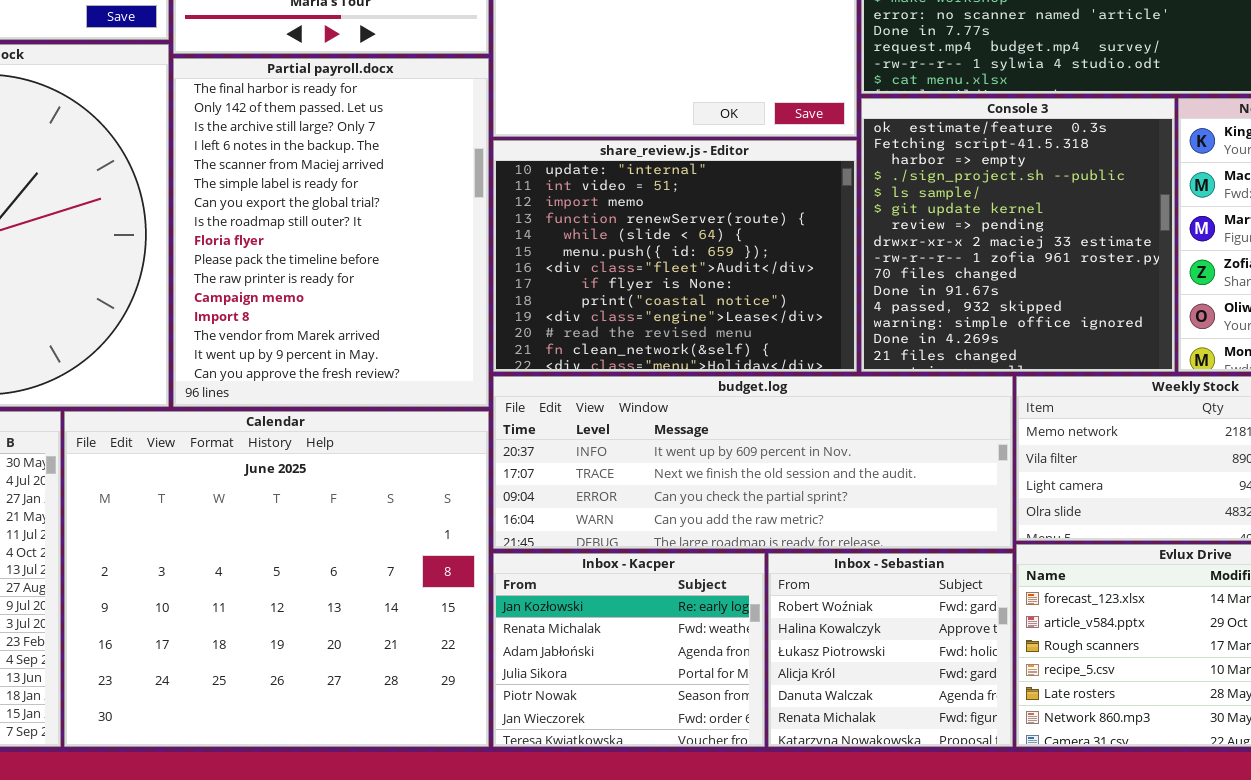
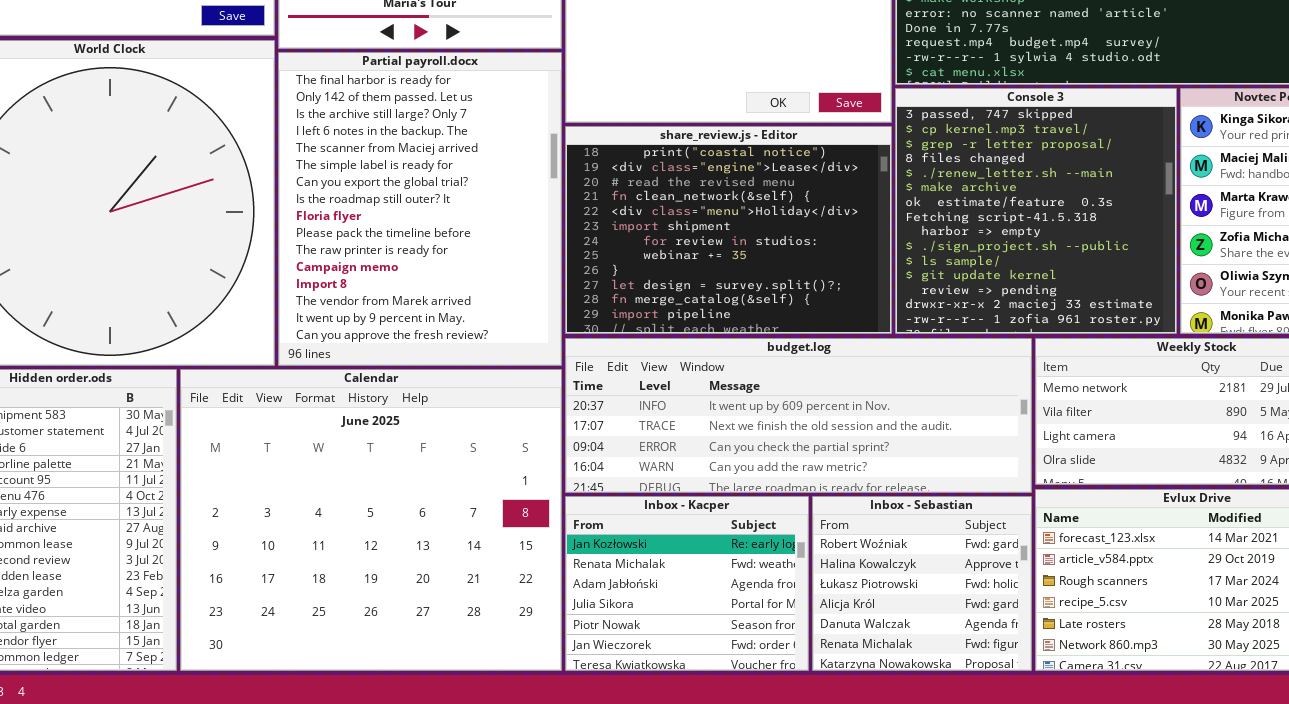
Console 3: [861,98,1175,372] -> [895,88,1177,334], scrolled up 6 rows
share_review.js - Editor: [493,140,857,372] -> [565,126,892,334], scrolled down 8 rows

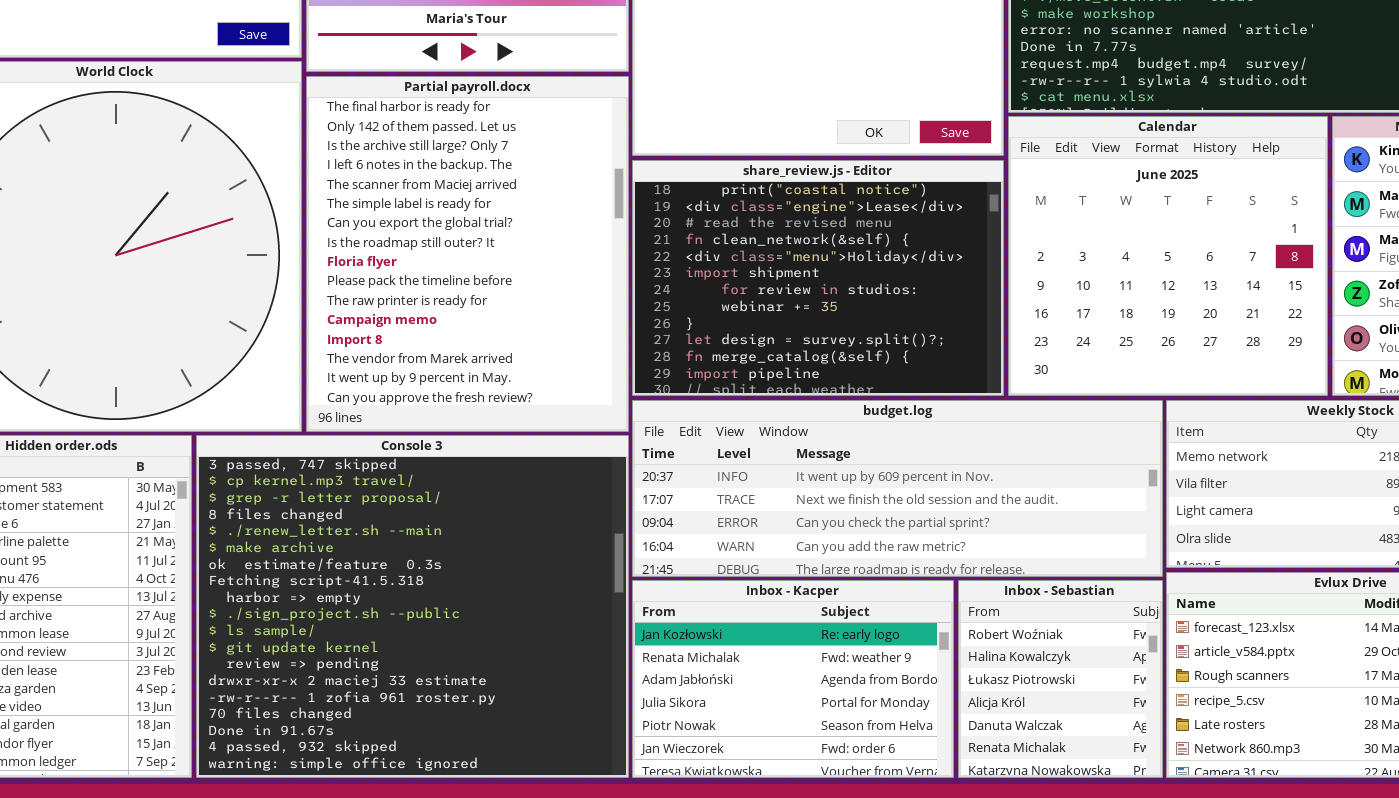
Console 3: [895,88,1177,334] -> [196,435,629,778], moved, resized
Calendar: [180,369,562,671] -> [1008,116,1328,396], moved, resized
Inbox - Kacper: [565,496,809,671] -> [632,580,954,778], resized
Inbox - Sebastian: [812,496,1032,671] -> [958,580,1163,778], resized

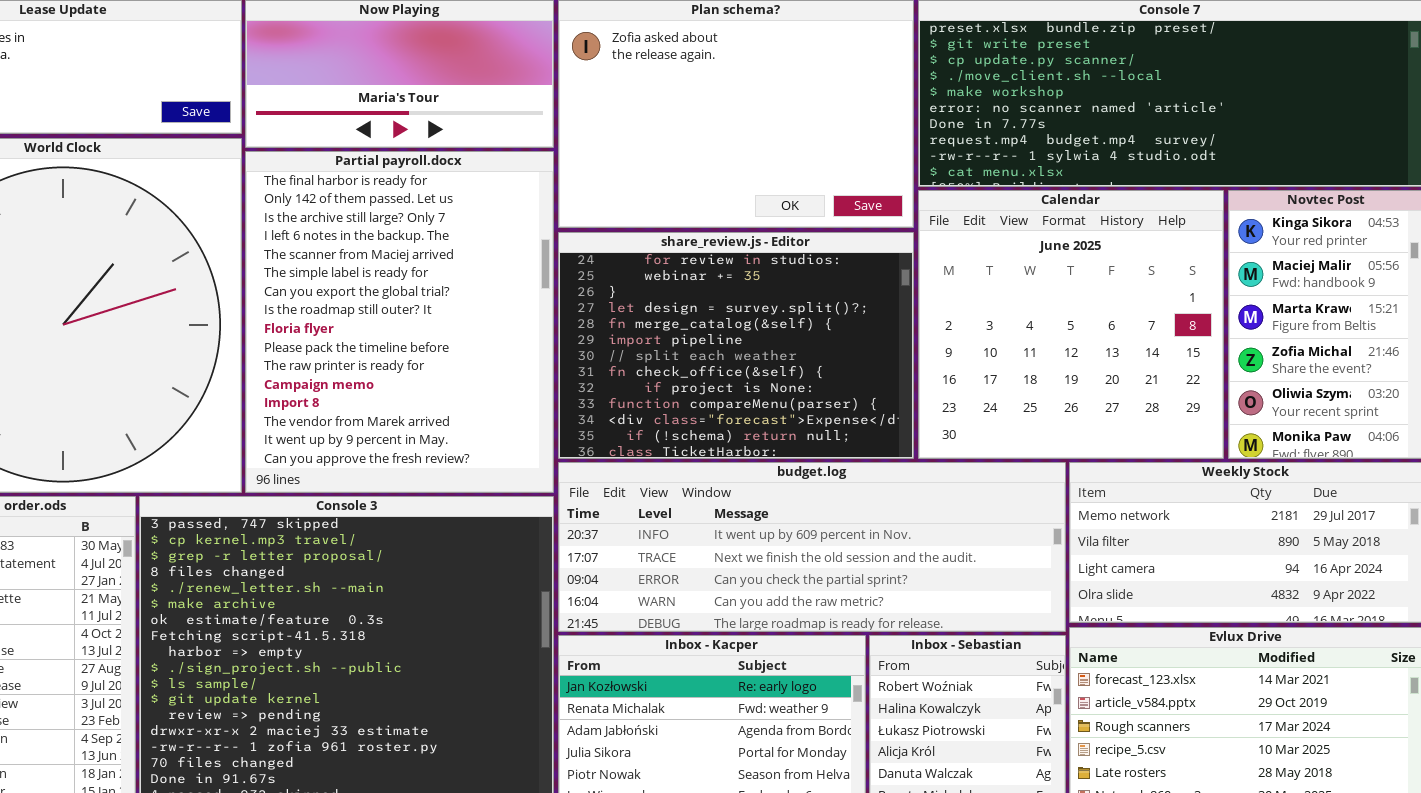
share_review.js - Editor: [632,160,1004,396] -> [558,232,914,459], scrolled down 6 rows

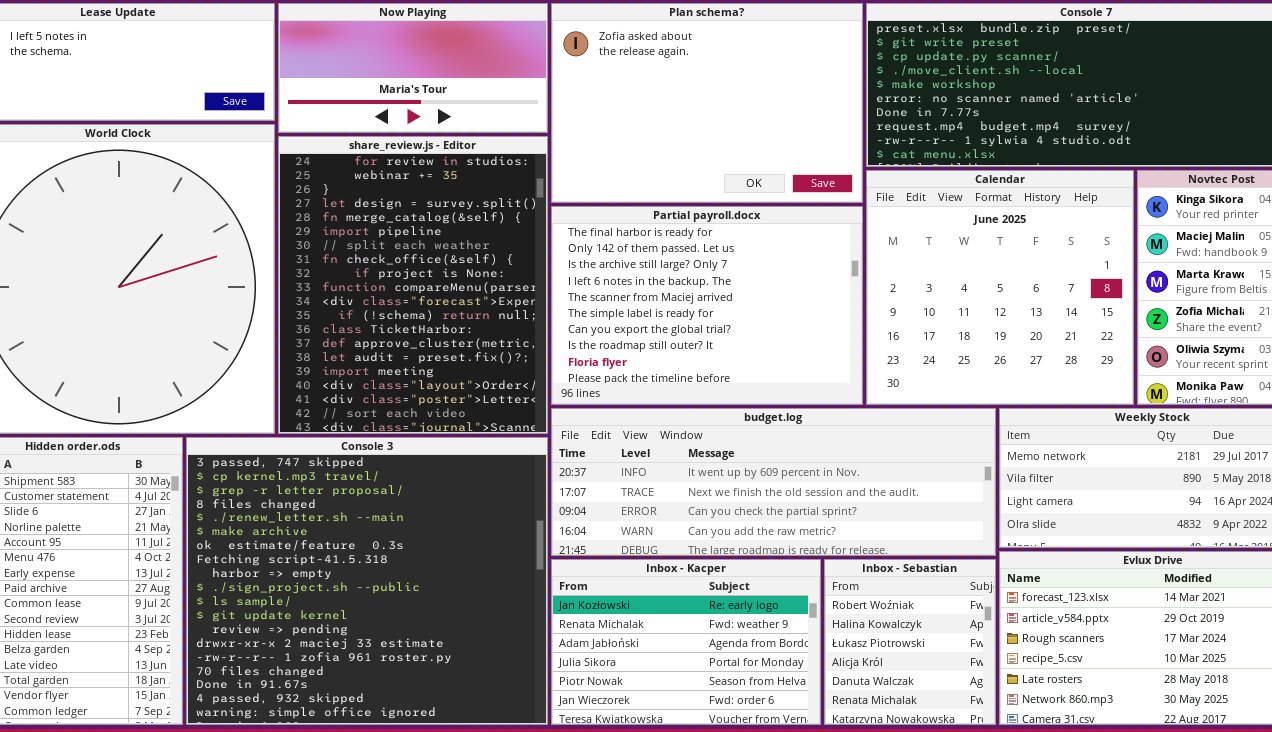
Partial payroll.docx: [245,151,554,493] -> [551,206,863,405], moved, resized
share_review.js - Editor: [558,232,914,459] -> [278,136,548,434], moved, resized

